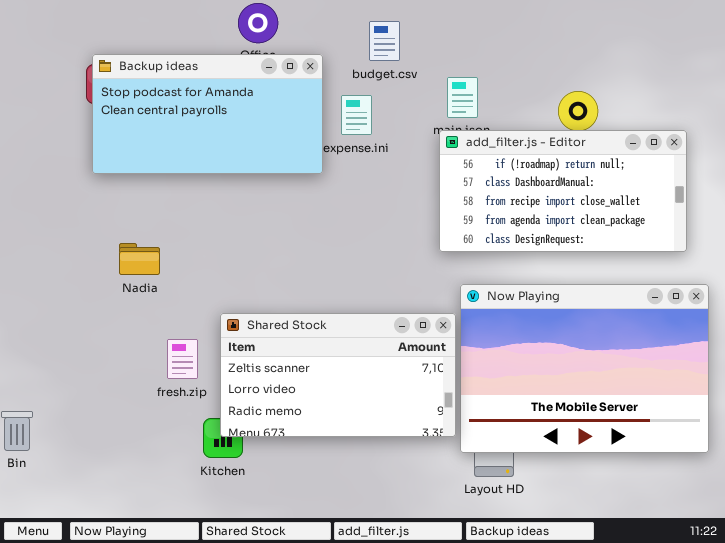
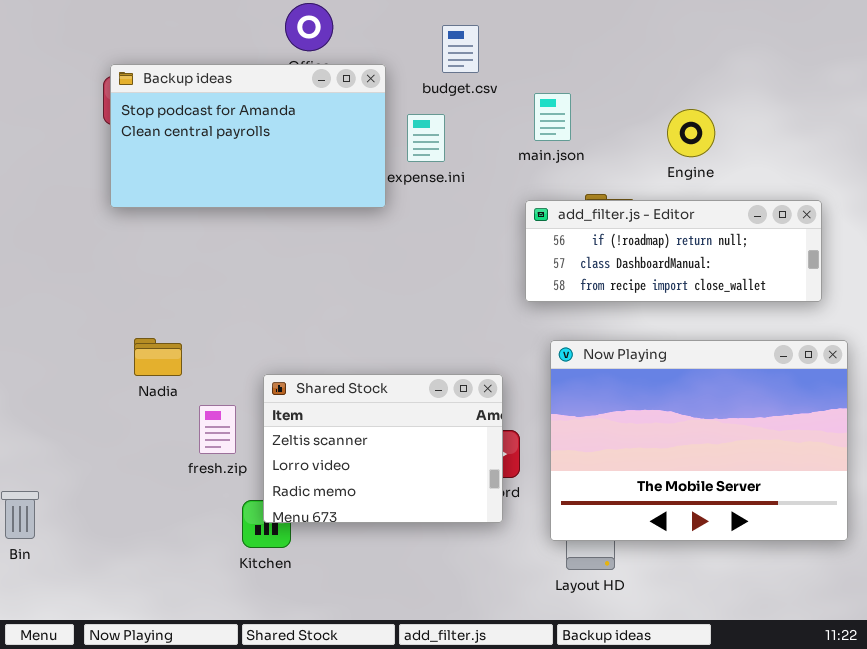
add_filter.js - Editor: [439,130,687,252] -> [525,200,822,302], resized
Nadia: [119,243,160,275] -> [134,338,182,376], moved
Shared Stock: [220,313,456,437] -> [263,374,503,523], resized

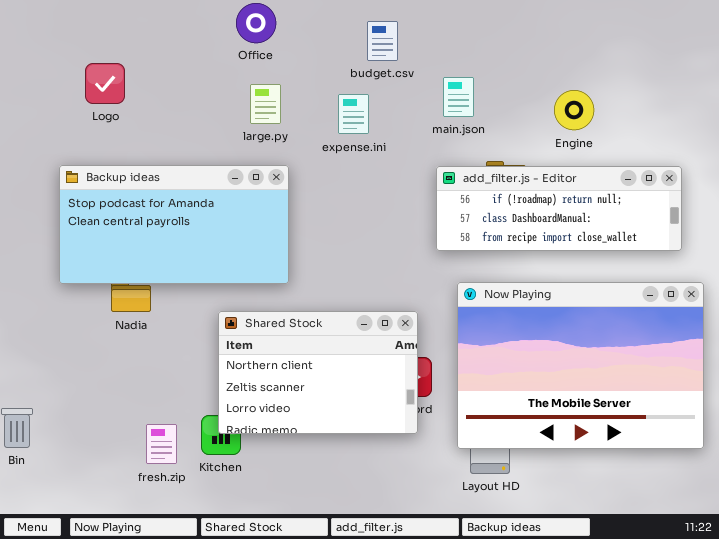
Backup ideas: [110,64,386,208] -> [59,165,289,284], moved
Shared Stock: [263,374,503,523] -> [218,311,418,434], scrolled up 1 row
fresh.zip: [199,405,236,454] -> [146,424,177,464], moved

